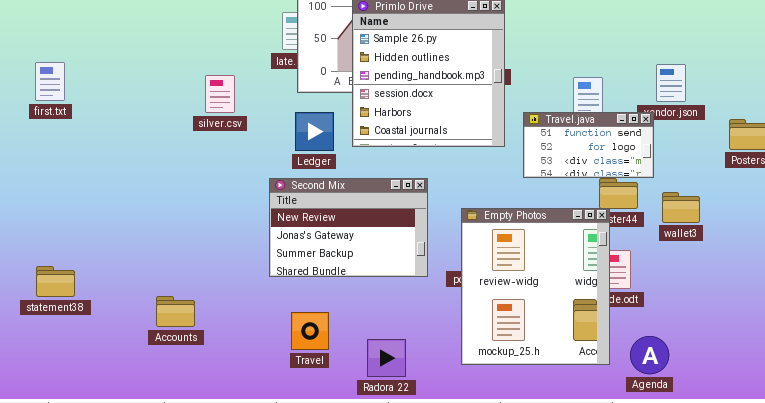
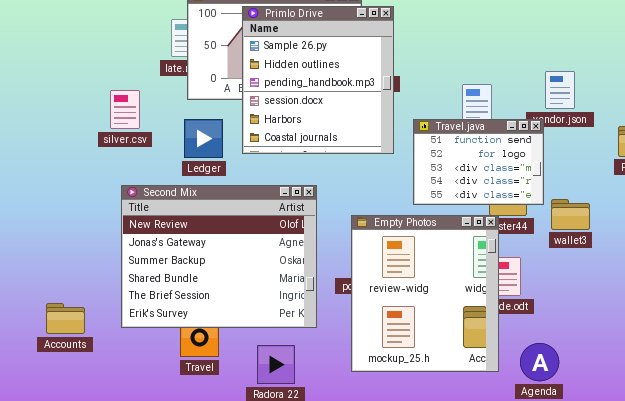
silver.csv: [205,75,235,113] -> [110,90,140,129], moved
Travel.java: [523,112,654,178] -> [413,119,544,205], resized
Second Mix: [269,178,428,277] -> [121,185,317,328], resized

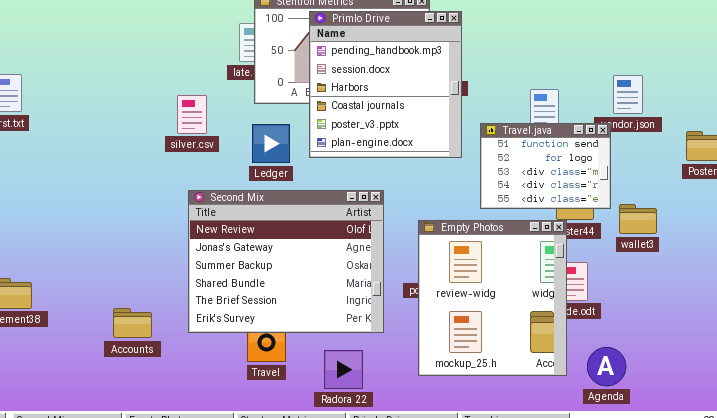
Primlo Drive: [242,6,394,154] -> [309,11,462,158], scrolled down 2 rows

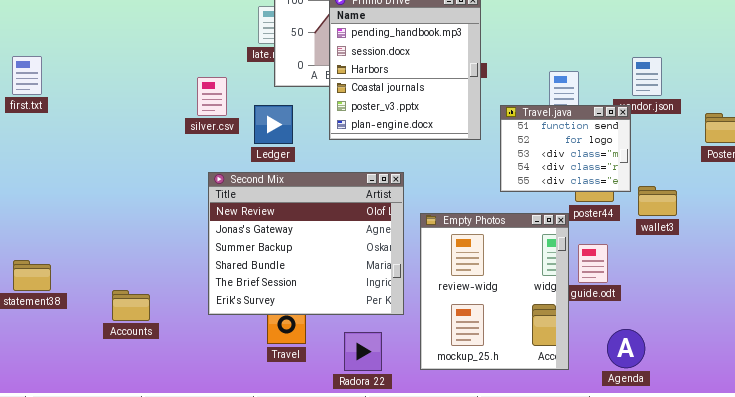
Ledger: [252,124,290,163] -> [254,105,293,144], moved
Empty Photos: [418,220,567,376] -> [420,213,569,370], moved
Accounts: [113,308,152,338] -> [112,290,150,321], moved

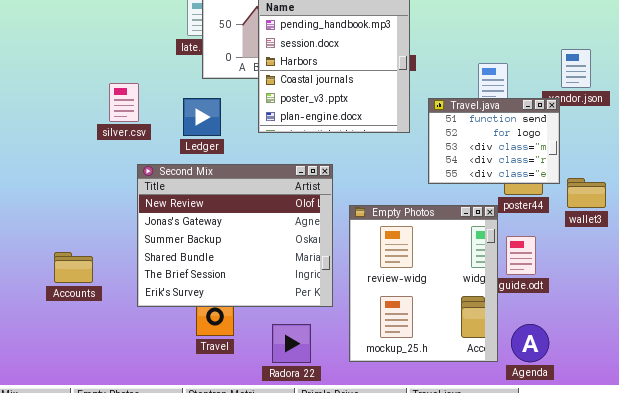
silver.csv: [197,77,227,116] -> [109,83,139,122], moved
Accounts: [112,290,150,321] -> [54,252,93,283], moved
Agenda: [607,329,645,368] -> [511,324,549,362], moved

